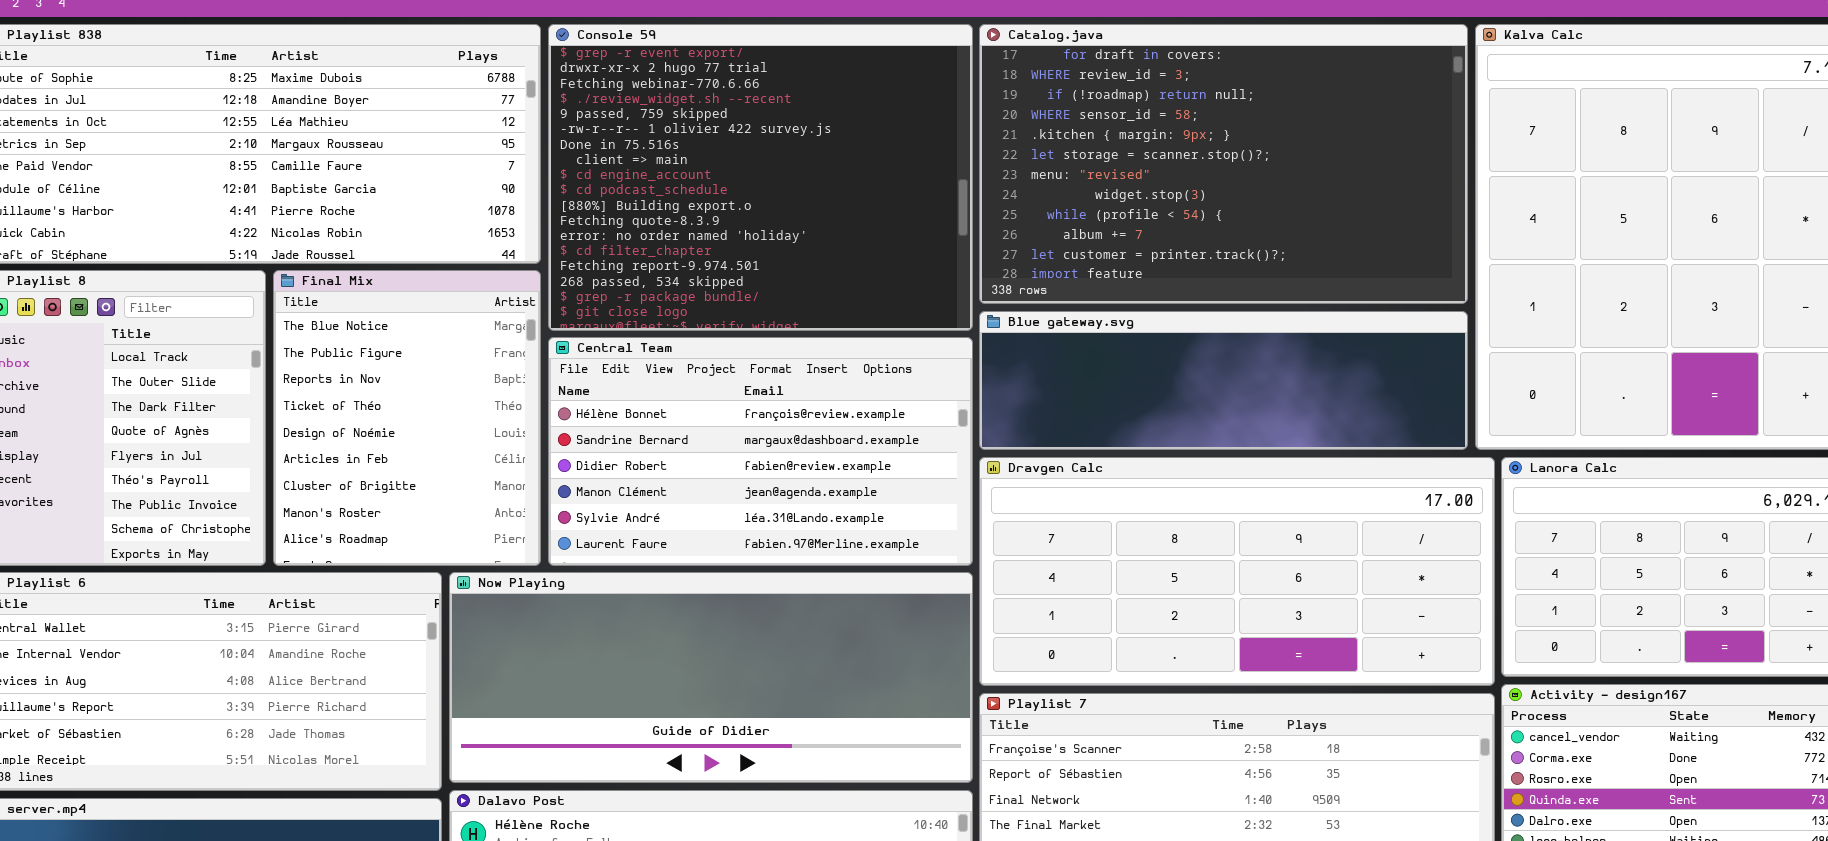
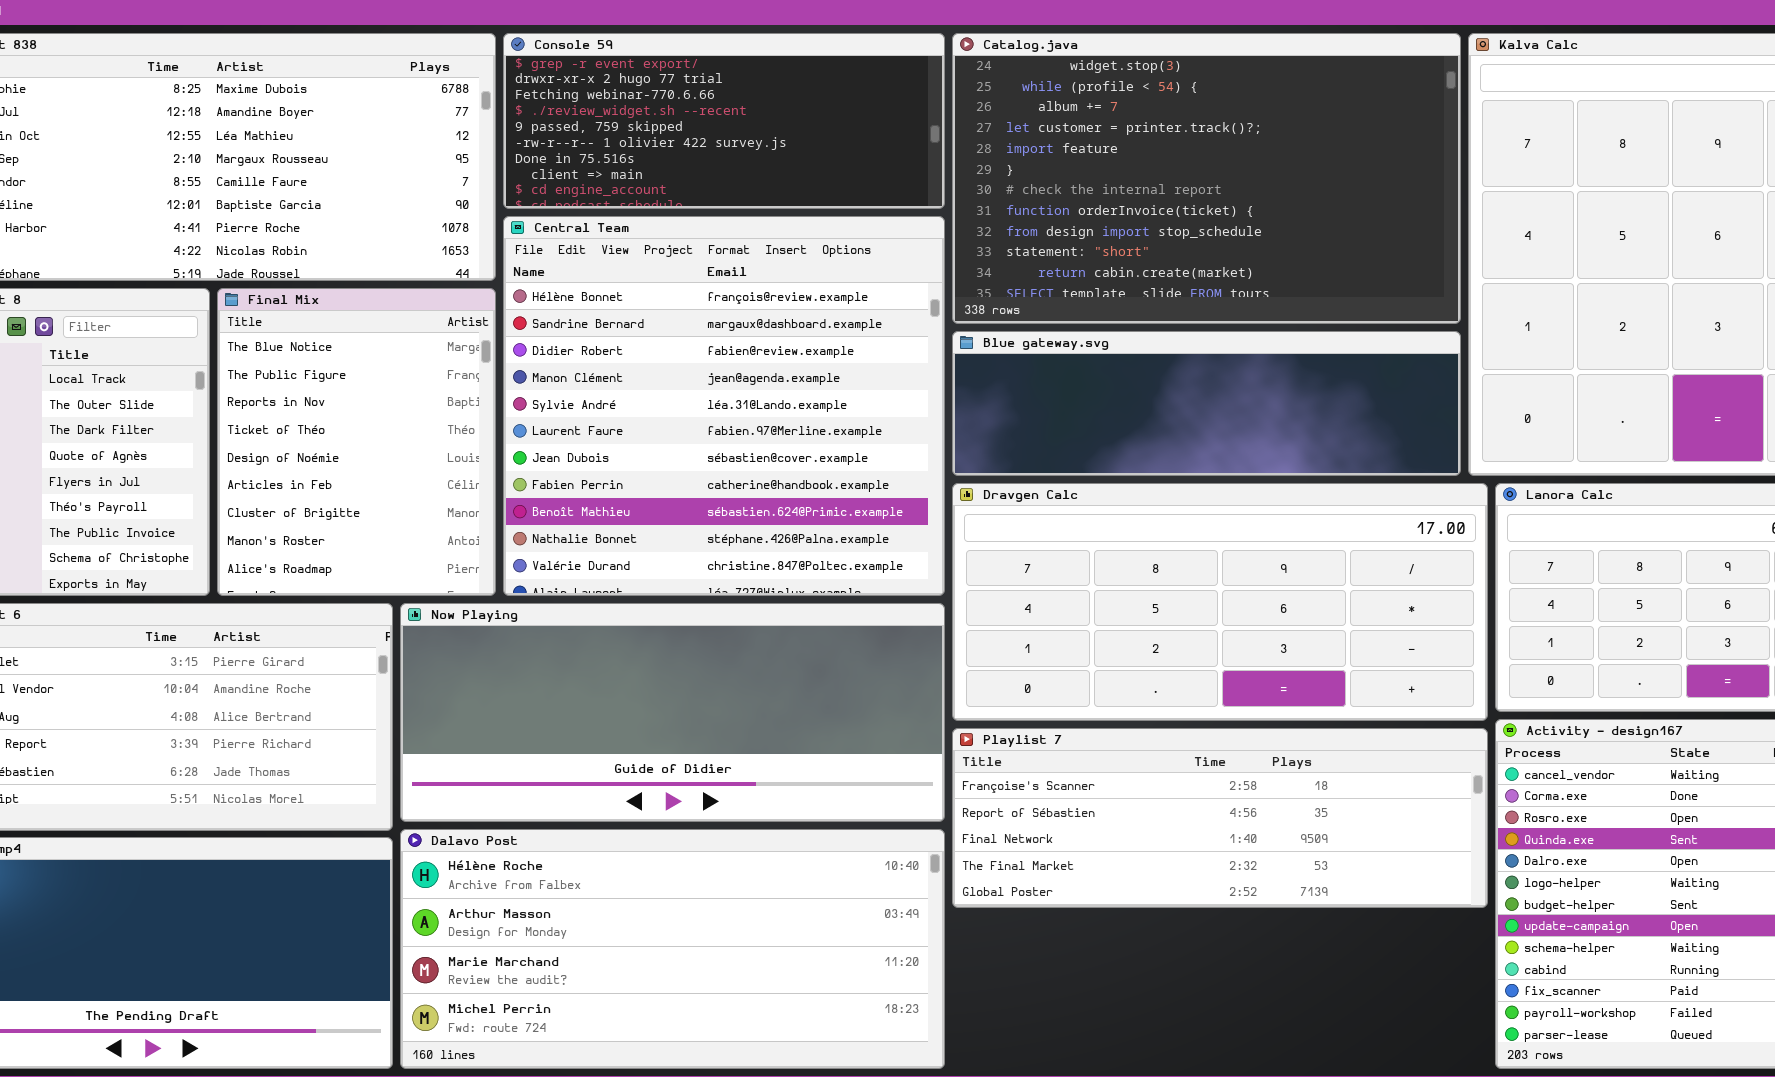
Console 59: [548,24,973,331] -> [503,33,945,209], resized
Catalog.java: [979,24,1468,304] -> [952,33,1461,324], scrolled down 7 rows
Central Team: [548,337,973,566] -> [503,216,945,596], resized

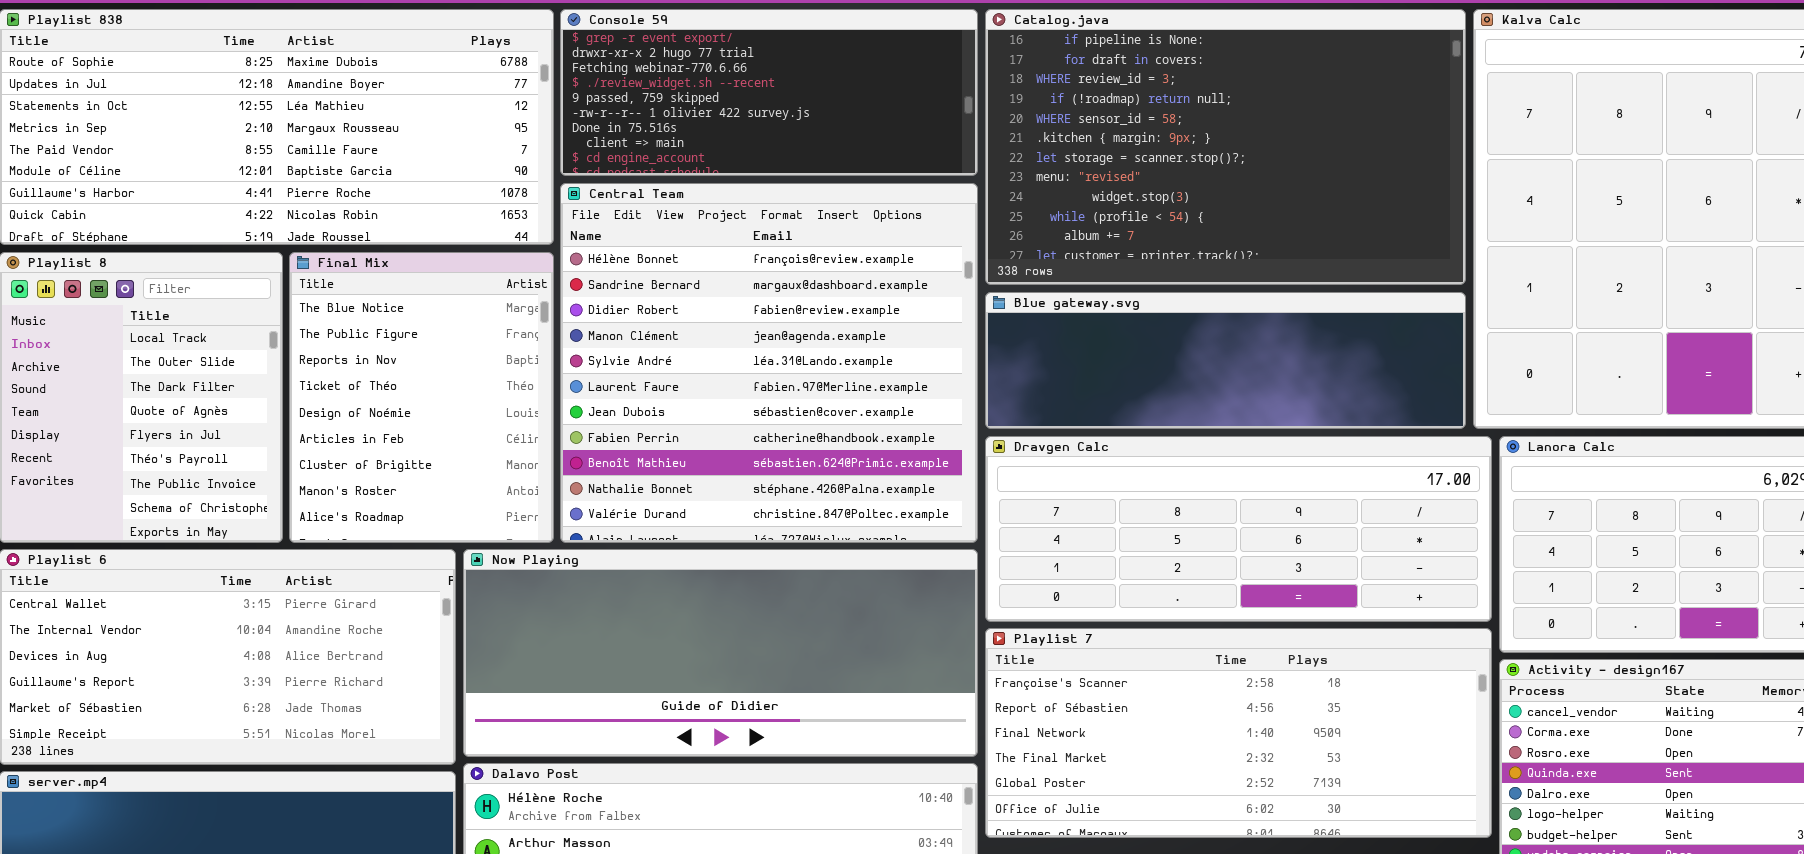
Catalog.java: [952,33,1461,324] -> [985,9,1466,285], scrolled up 8 rows
Dravgen Calc: [952,483,1488,721] -> [985,436,1492,622], resized
Playlist 7: [952,728,1488,908] -> [985,628,1492,838], resized

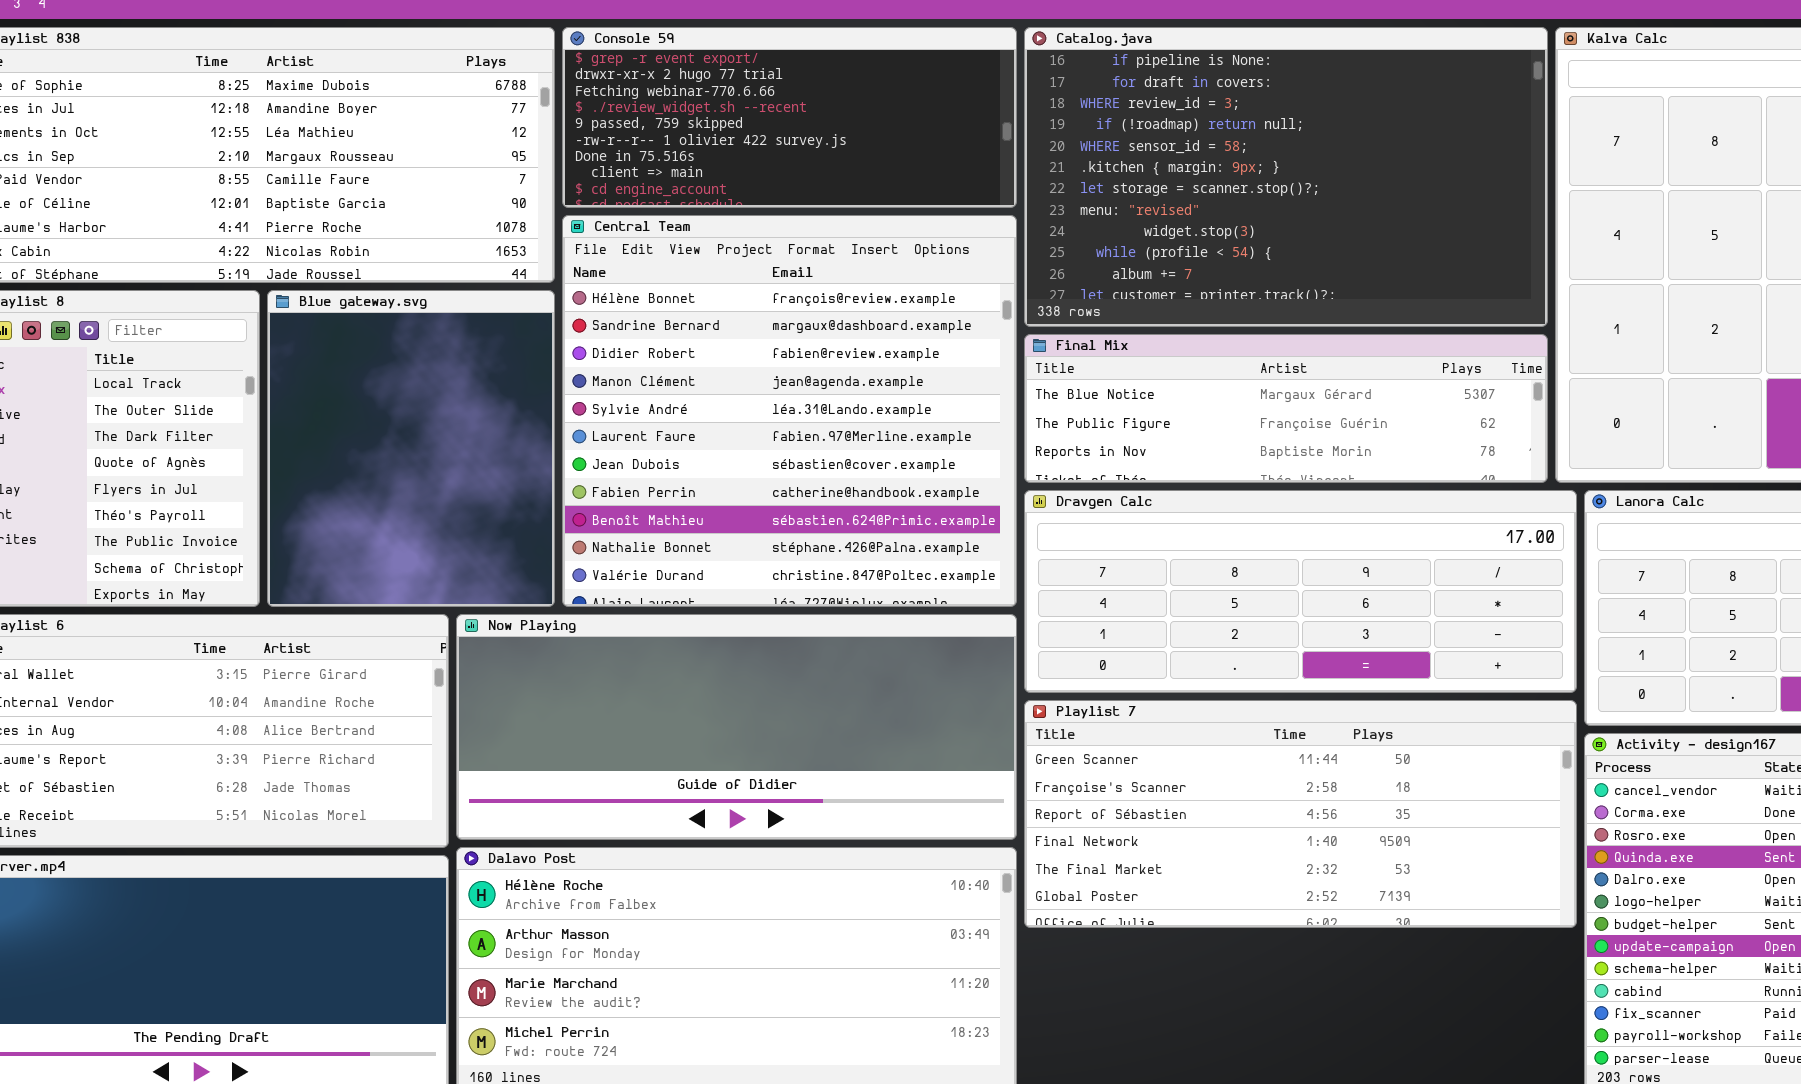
Final Mix: [289,252,554,543] -> [1024,334,1548,483], moved, resized
Blue gateway.svg: [985,292,1466,429] -> [267,290,555,607], moved, resized
Playlist 7: [985,628,1492,838] -> [1024,700,1577,928], scrolled up 1 row

